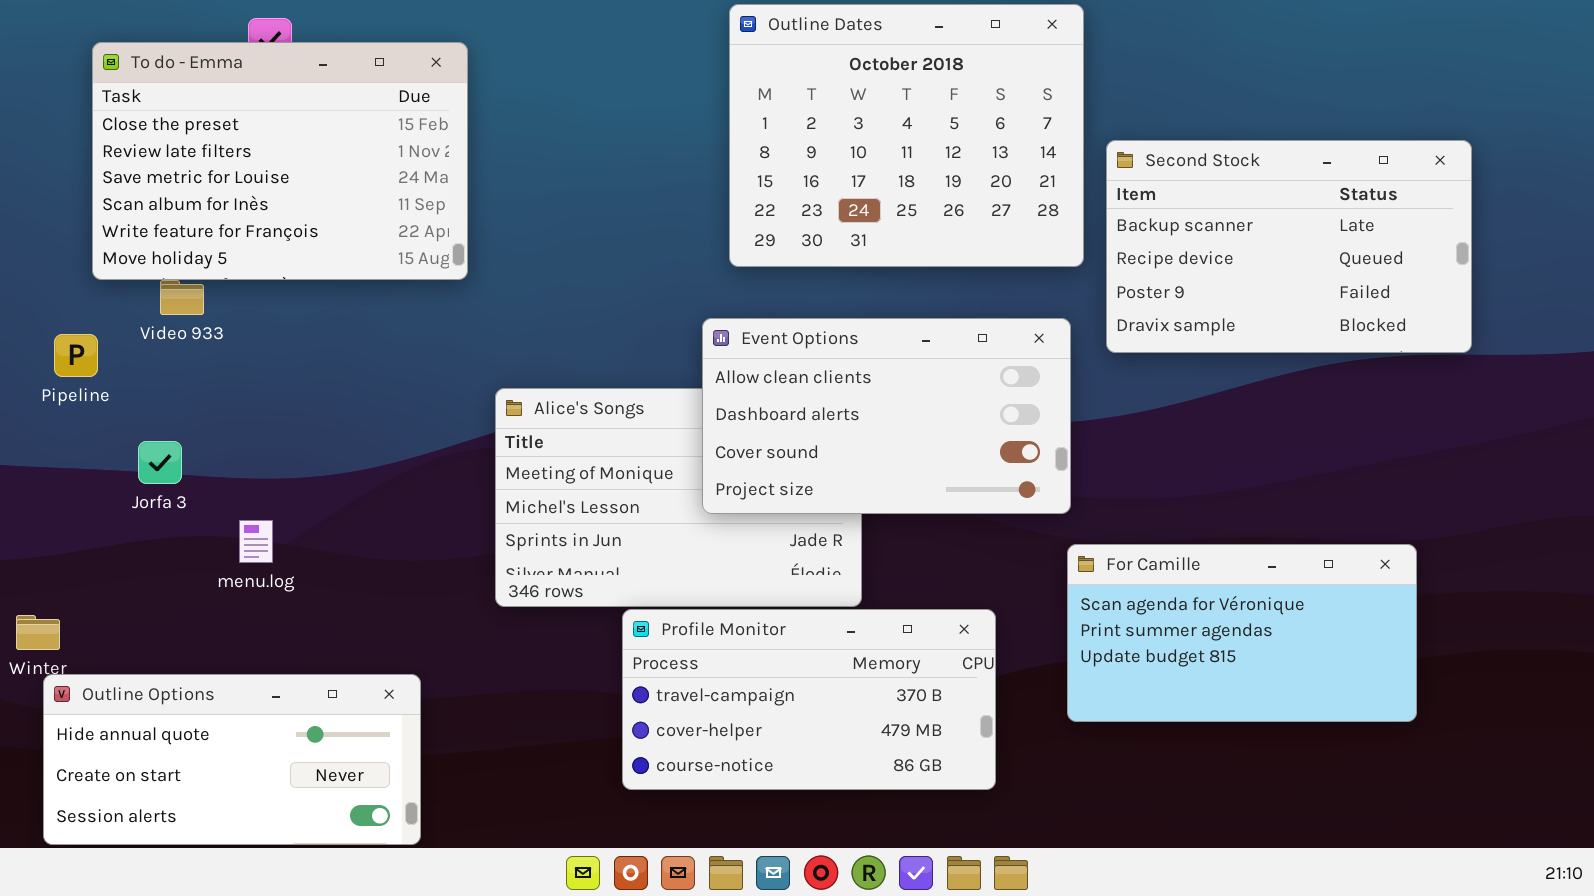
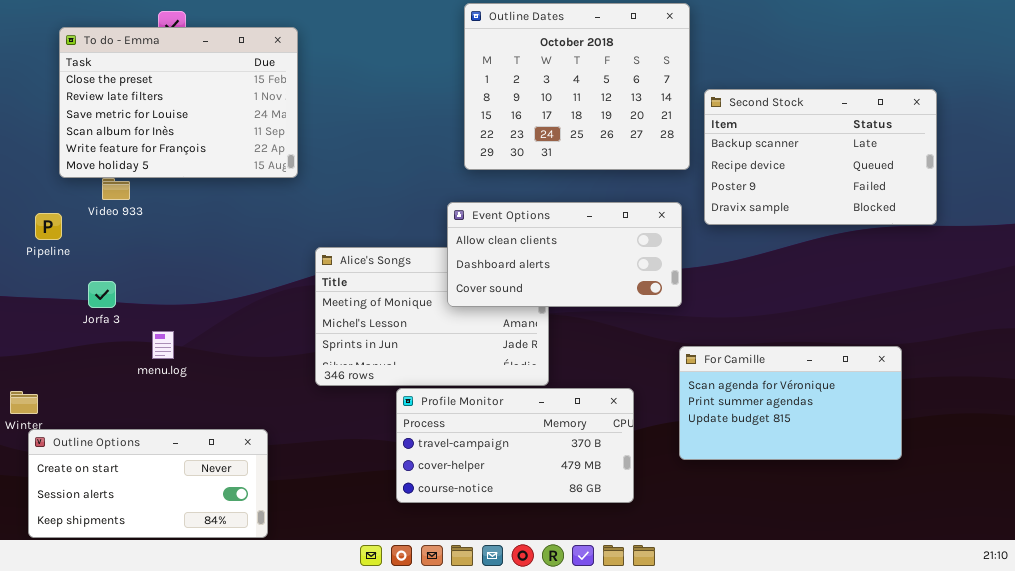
Event Options: [702,318,1071,514] -> [447,202,682,307], resized
Outline Options: [43,674,421,845] -> [28,429,268,538], scrolled down 1 row

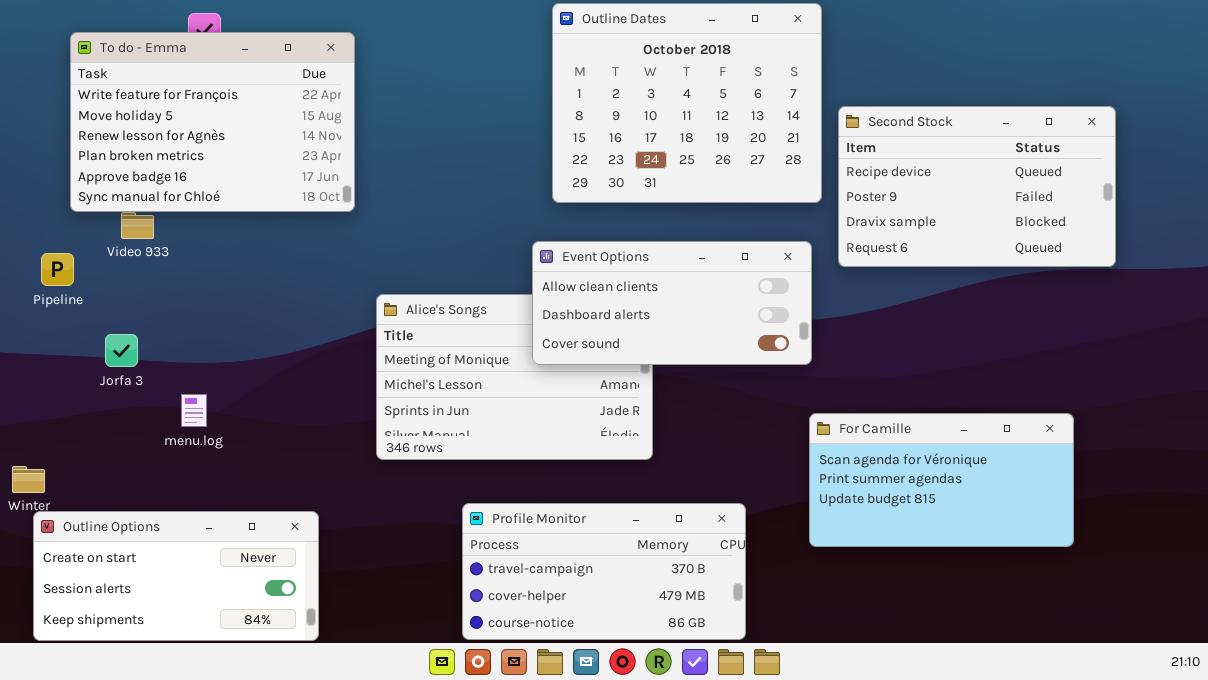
To do - Emma: [59,27,298,178] -> [70,32,355,212], scrolled down 4 rows
Second Stock: [704,89,937,225] -> [838,106,1116,267], scrolled down 1 row
Profile Monitor: [396,388,634,503] -> [462,503,746,640], moved

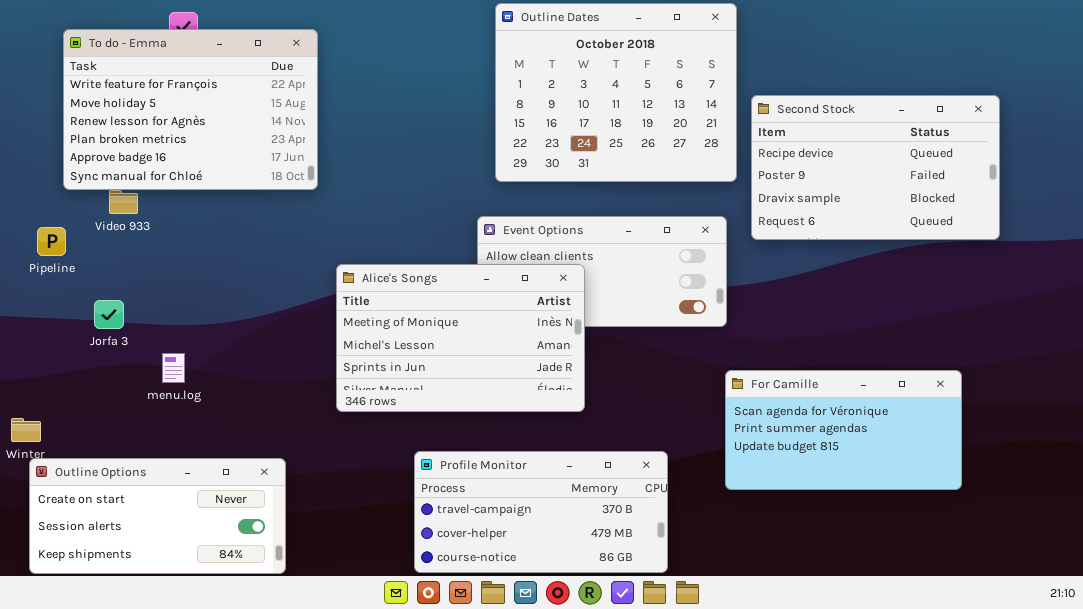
Alice's Songs: [376,294,653,460] -> [336,264,585,412], raised

